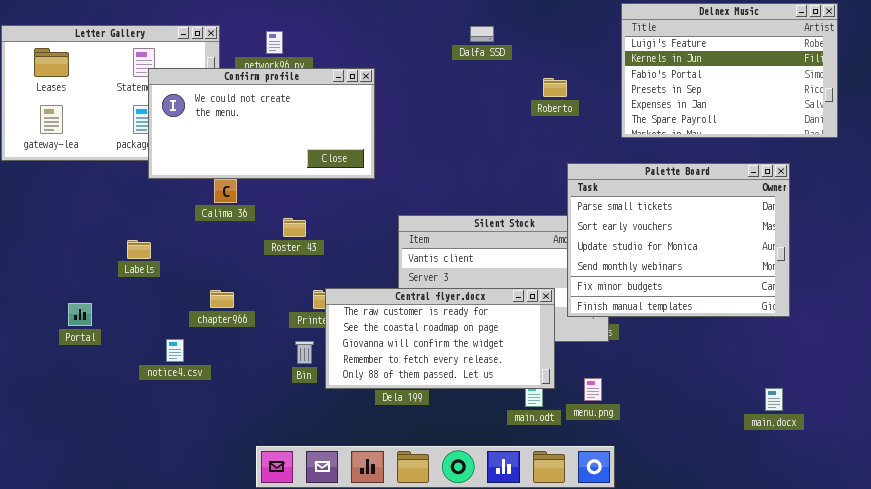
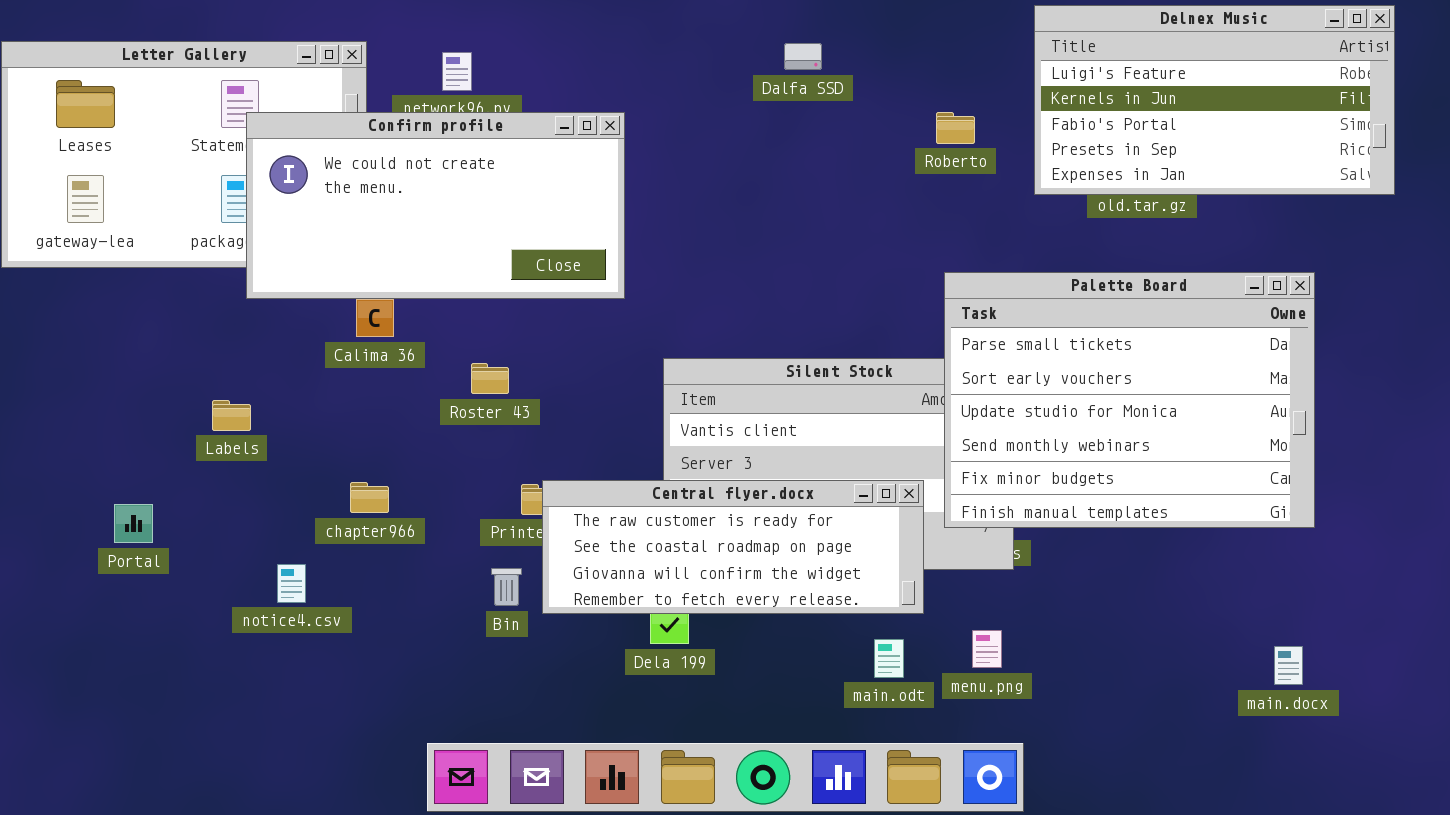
Delnex Music: [621,3,838,138] -> [1034,5,1395,195], resized
Roberto: [543,78,567,97] -> [936,112,975,144], moved
Central flyer.docx: [325,288,555,389] -> [542,480,924,614], resized

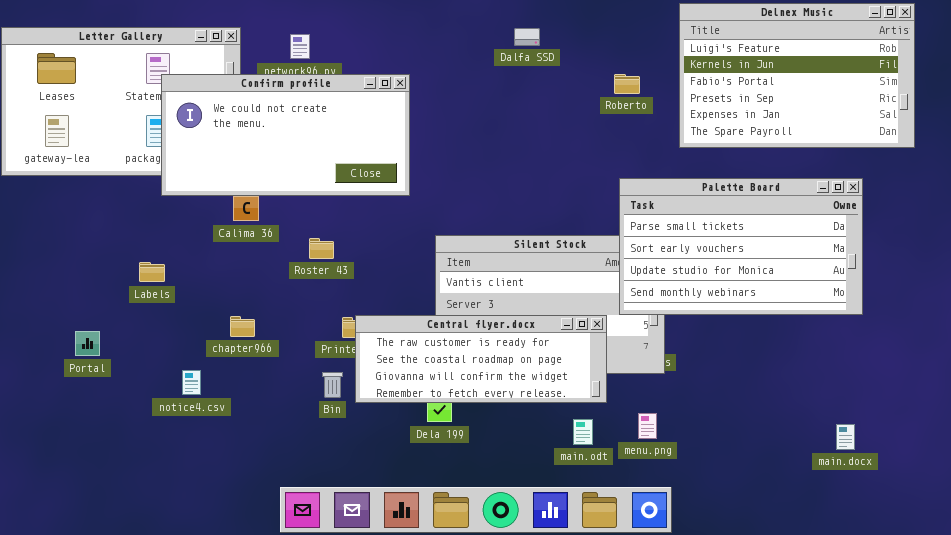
Delnex Music: [1034,5,1395,195] -> [679,3,915,148], resized
Palette Board: [944,272,1315,528] -> [619,178,863,315], resized

